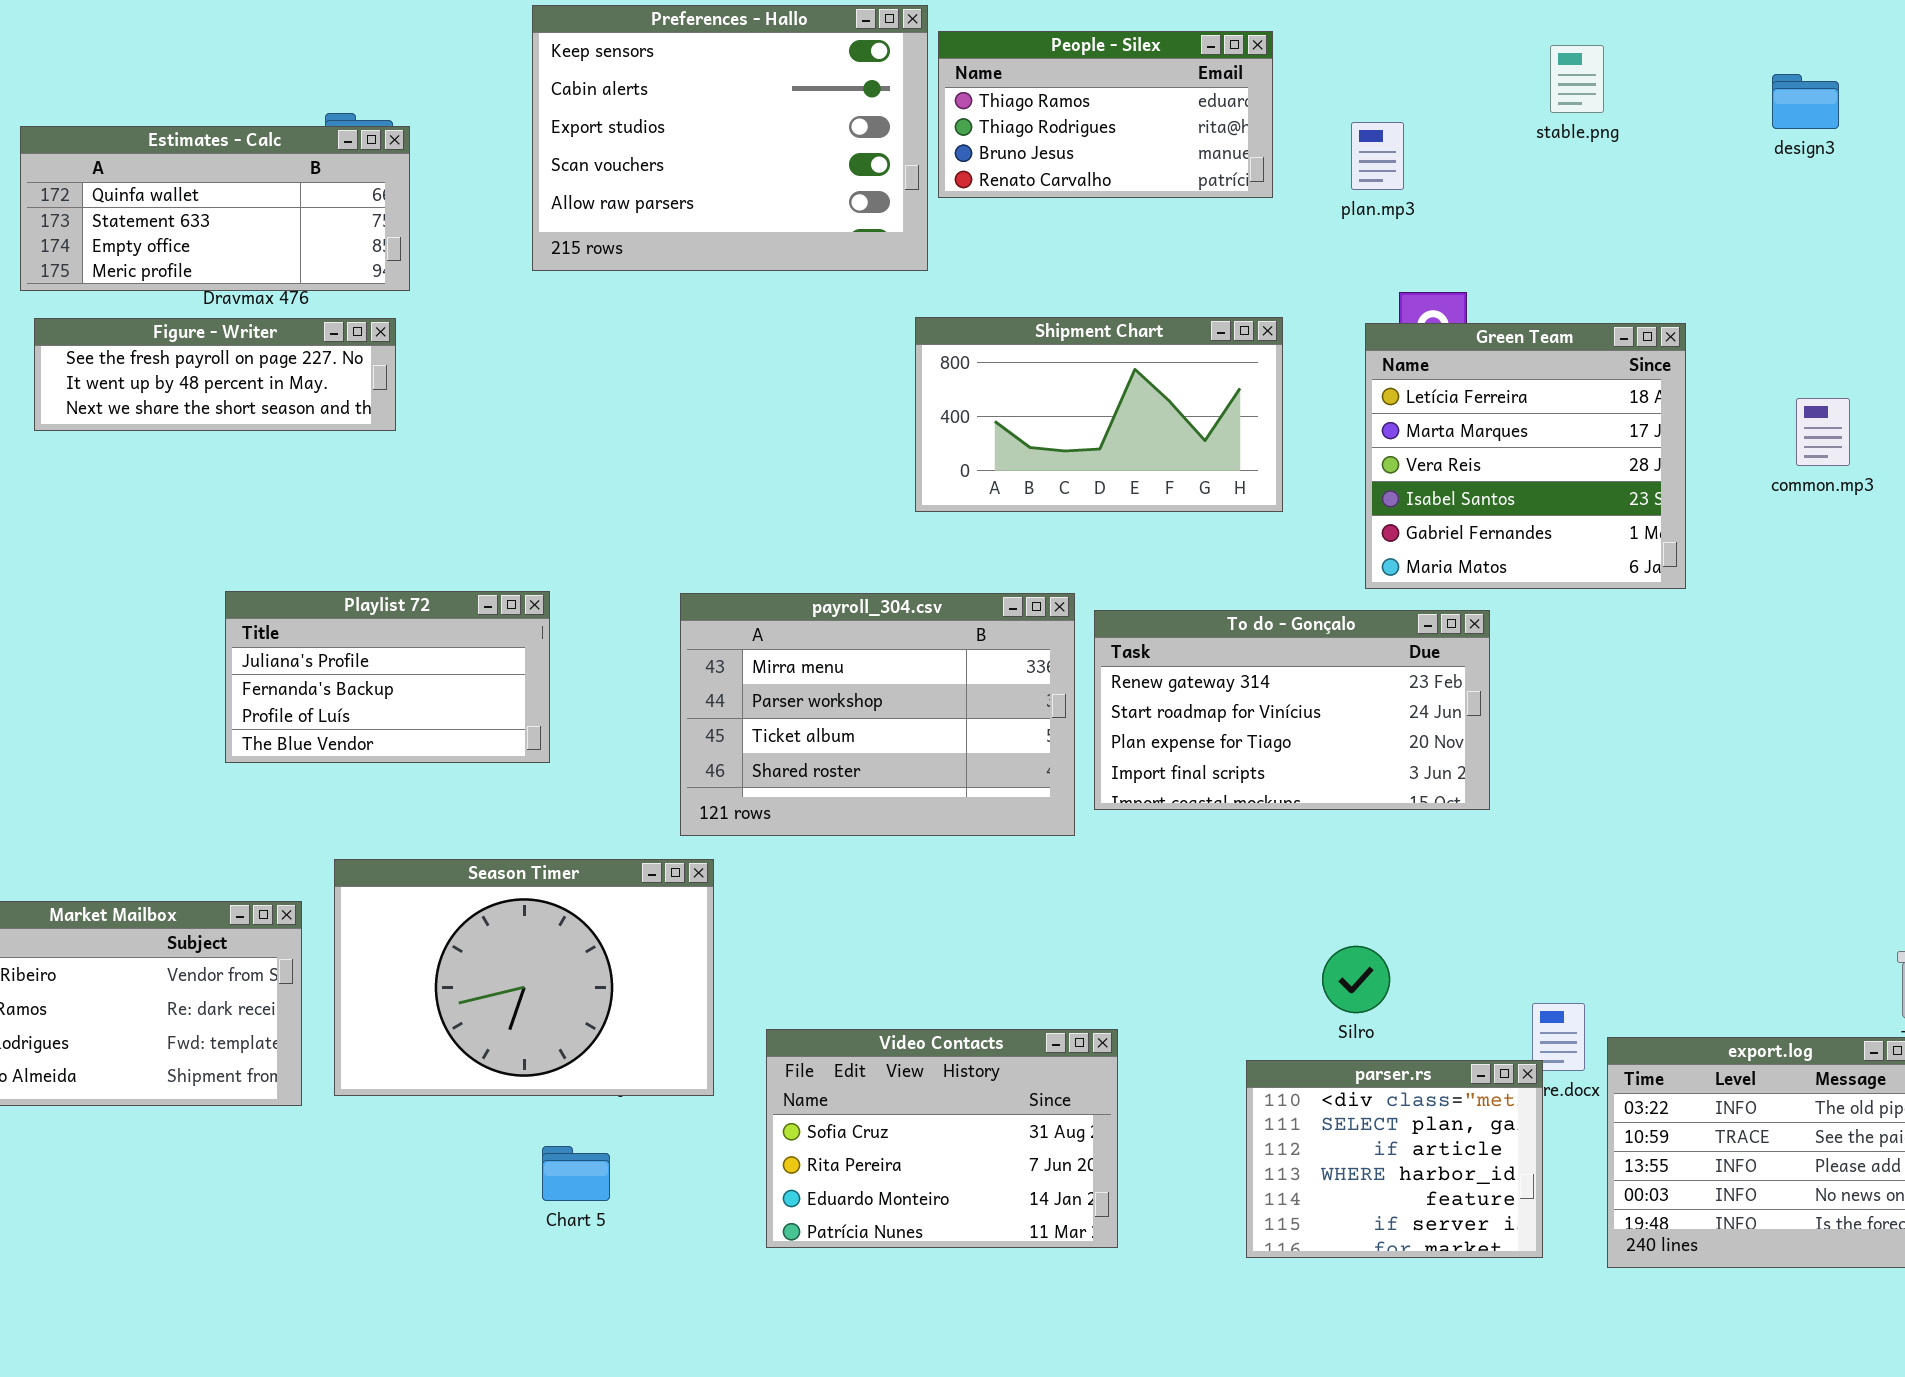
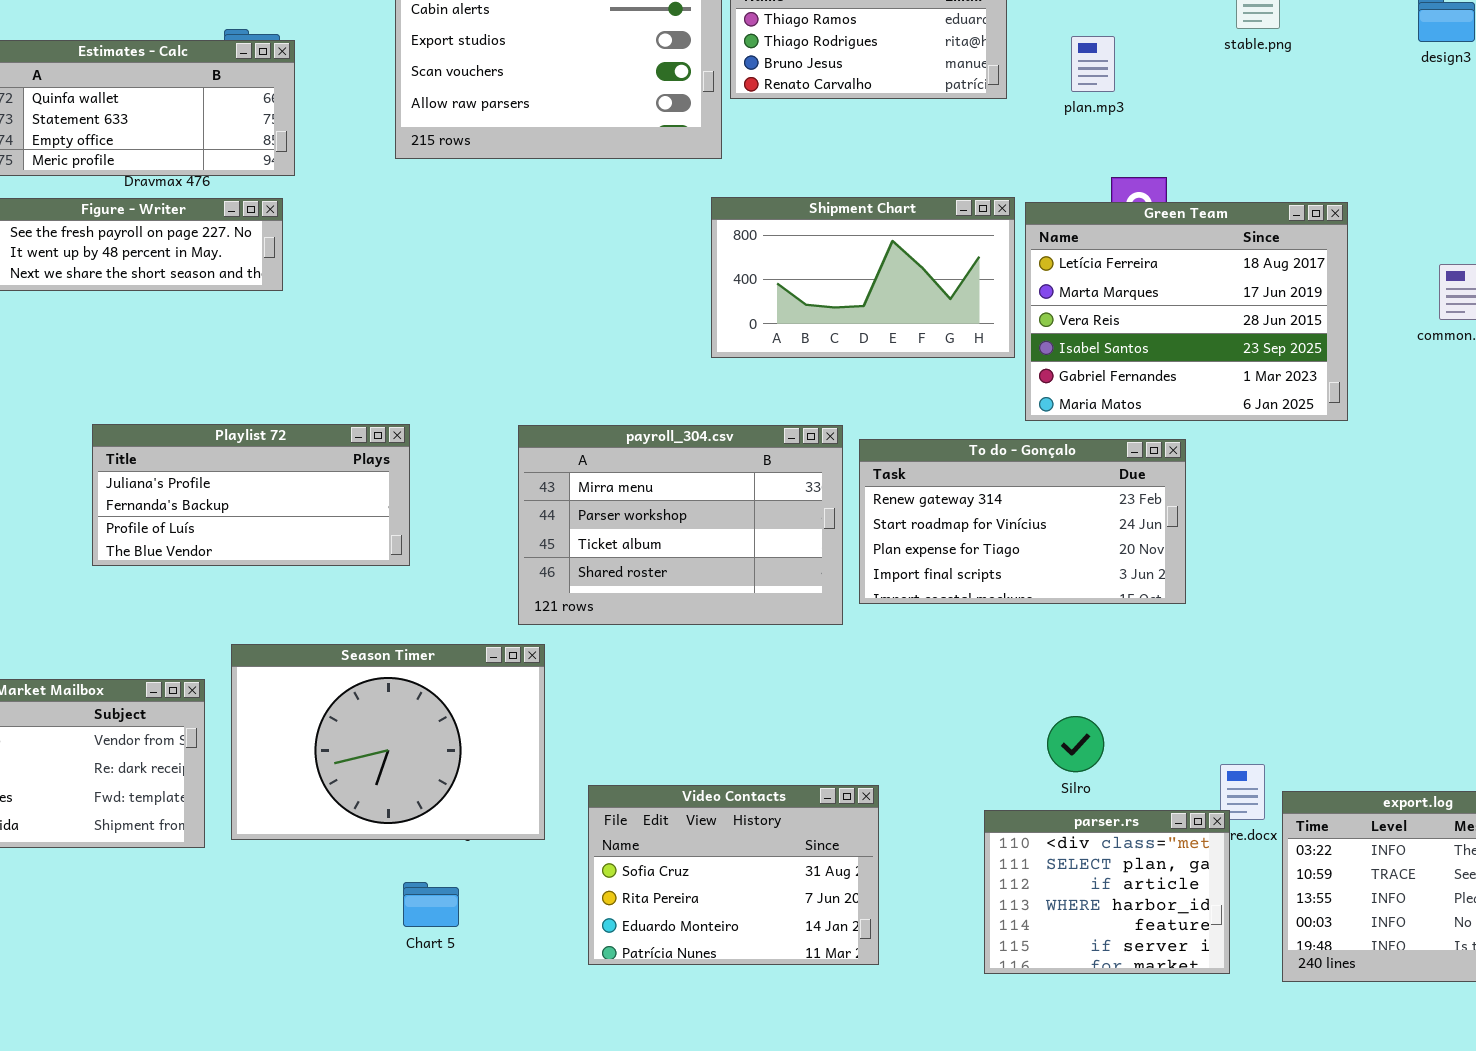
Green Team: [1365,323,1686,589] -> [1025,202,1348,421], resized
Playlist 72: [225,591,550,763] -> [92,424,410,566], resized

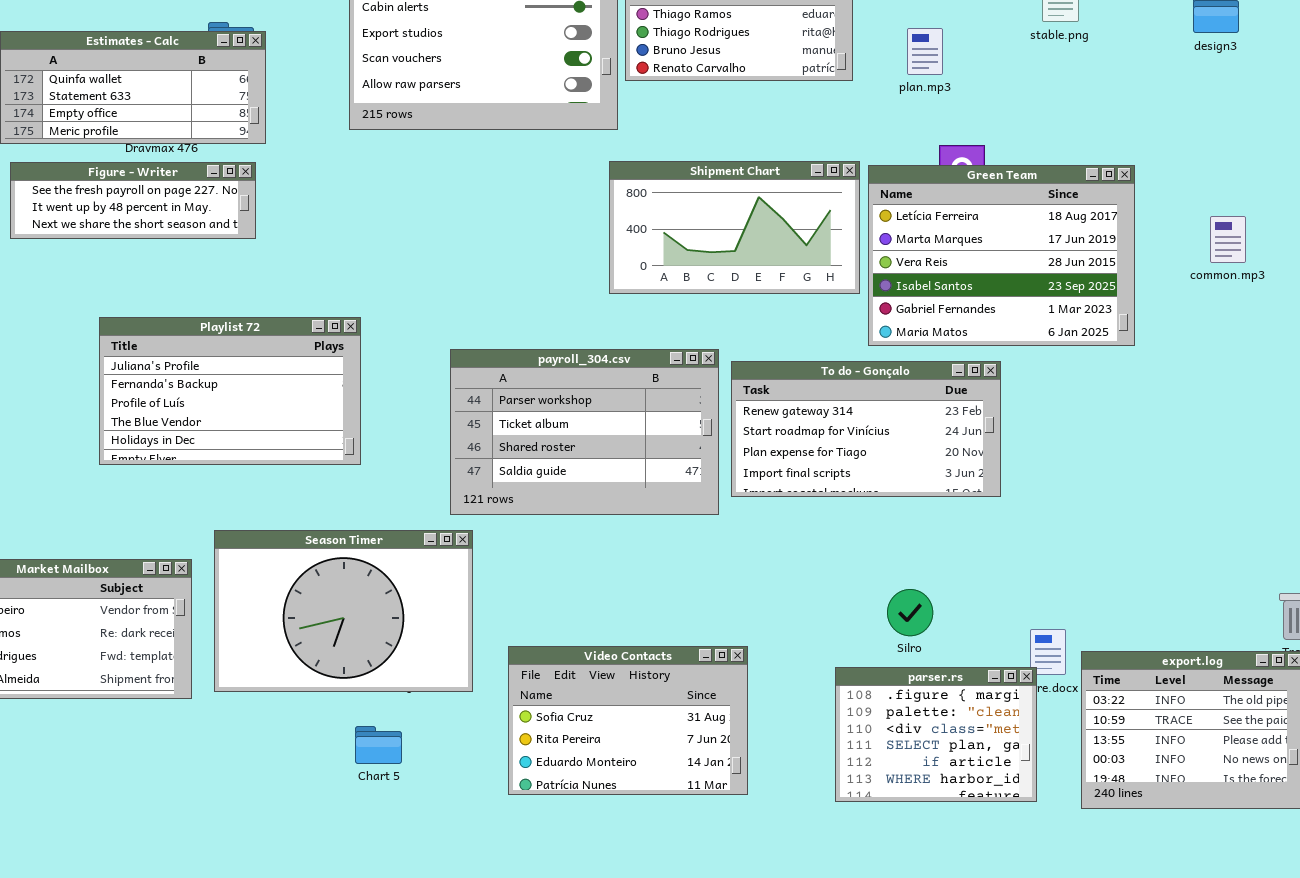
Playlist 72: [92,424,410,566] -> [99,317,361,465], resized
payroll_304.csv: [518,425,843,625] -> [450,349,719,515], scrolled down 1 row
parser.rs: [984,810,1230,974] -> [835,667,1037,802], scrolled up 2 rows

